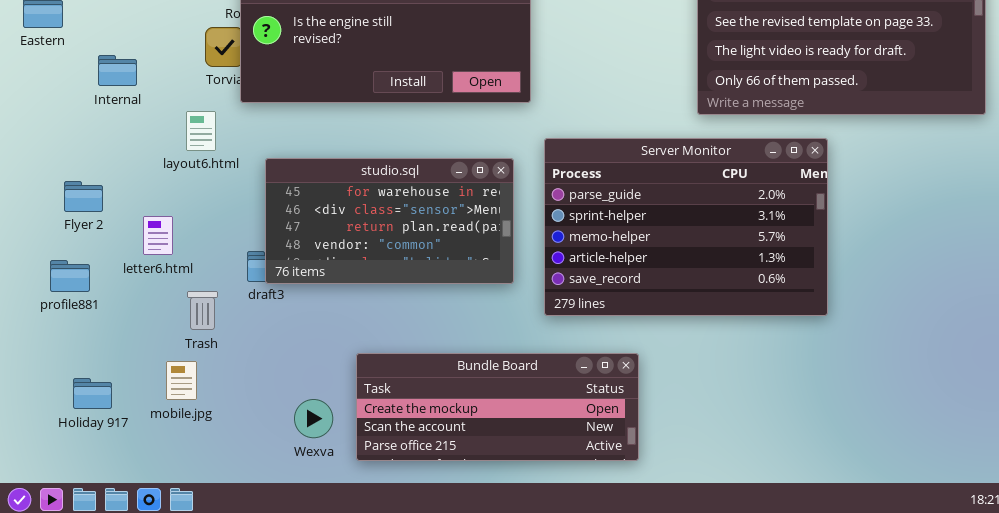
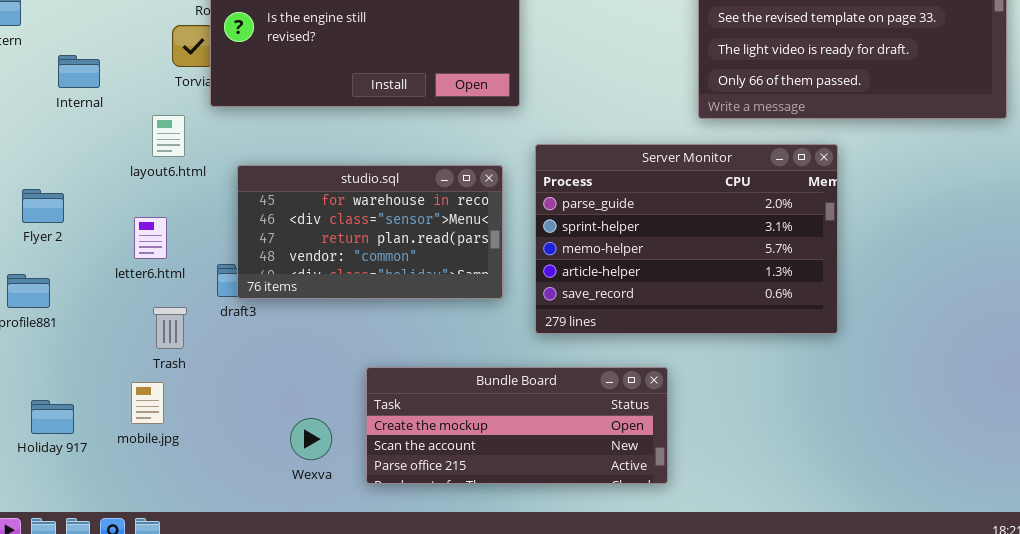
letter6.html: [143,216,173,255] -> [134,217,167,259], moved
Bundle Board: [356,353,639,461] -> [366,367,668,484], moved
Wexva: [294,399,333,438] -> [290,418,332,460], moved

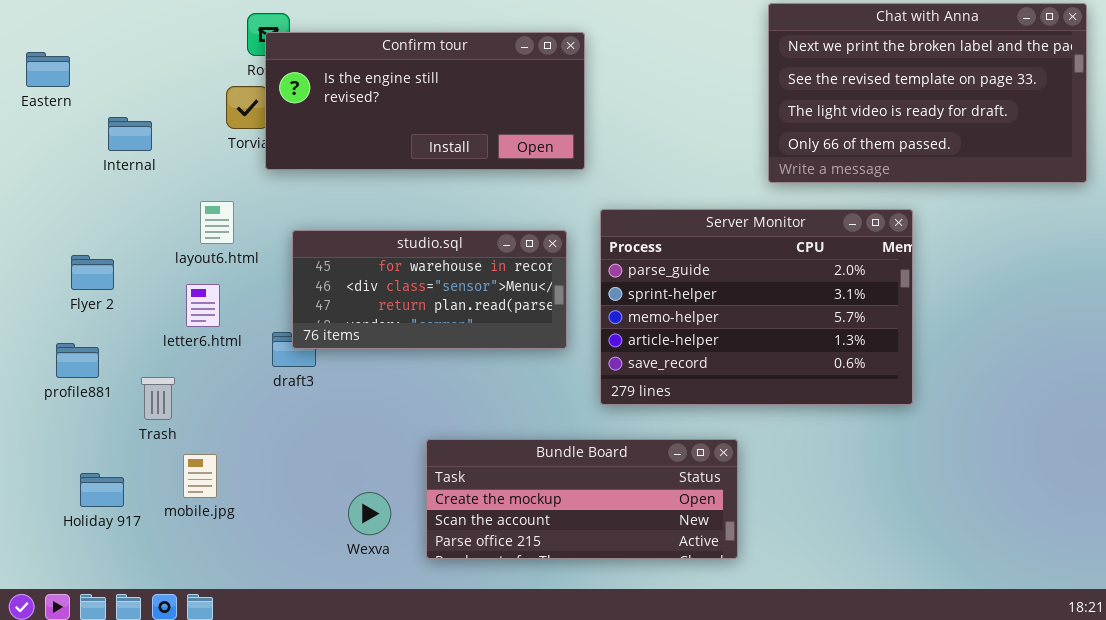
layout6.html: [152,115,185,157] -> [200,201,234,244], moved
studio.sql: [237,165,503,299] -> [292,230,567,349], resized
Trash: [153,307,187,349] -> [141,377,175,420], moved

